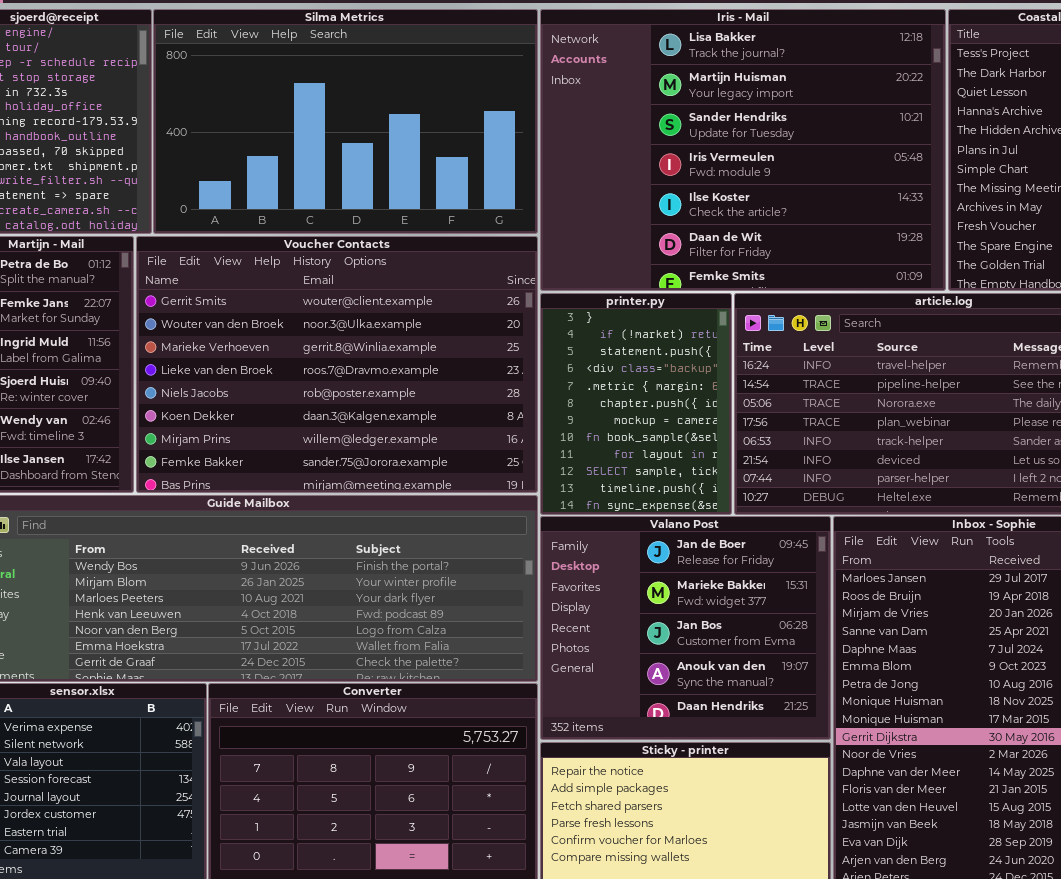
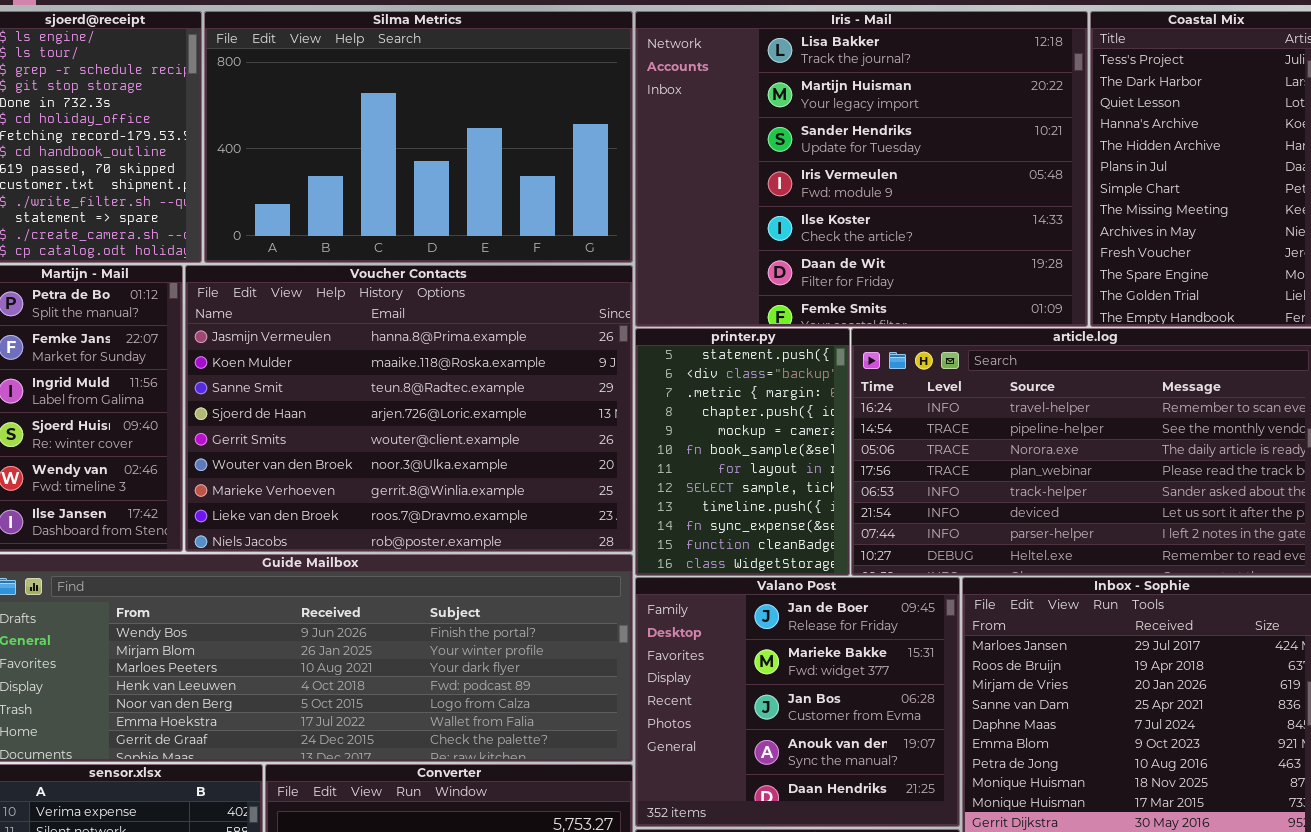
Voucher Contacts: [136,236,538,493] -> [185,265,633,552], scrolled up 4 rows
printer.py: [540,293,732,515] -> [635,328,850,576], scrolled down 2 rows

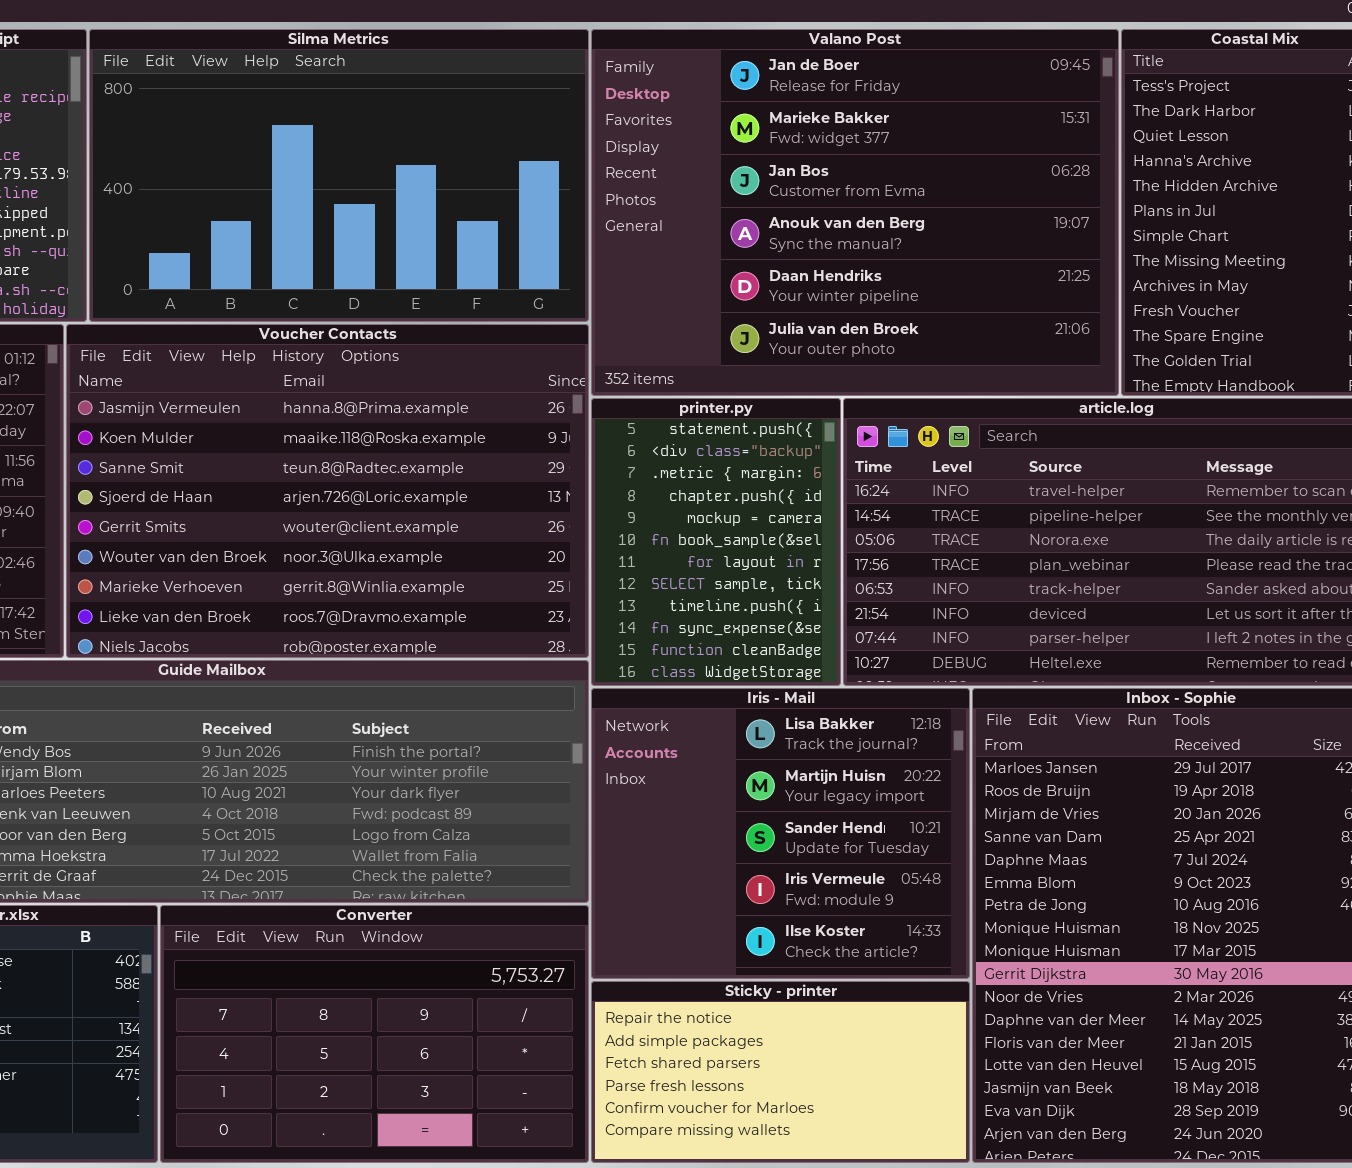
Iris - Mail: [635,11,1088,327] -> [591,688,970,979], moved, resized
Valano Post: [635,577,960,827] -> [591,29,1119,396], moved, resized

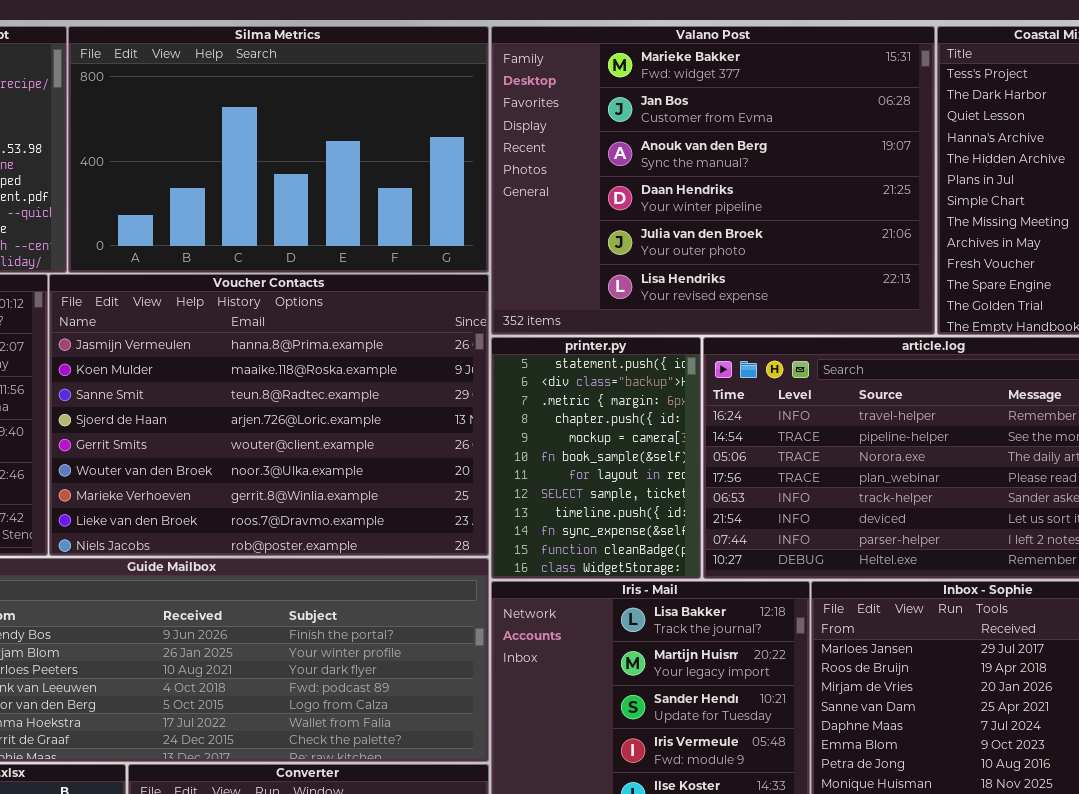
Valano Post: [591,29,1119,396] -> [491,26,935,335], scrolled down 1 row

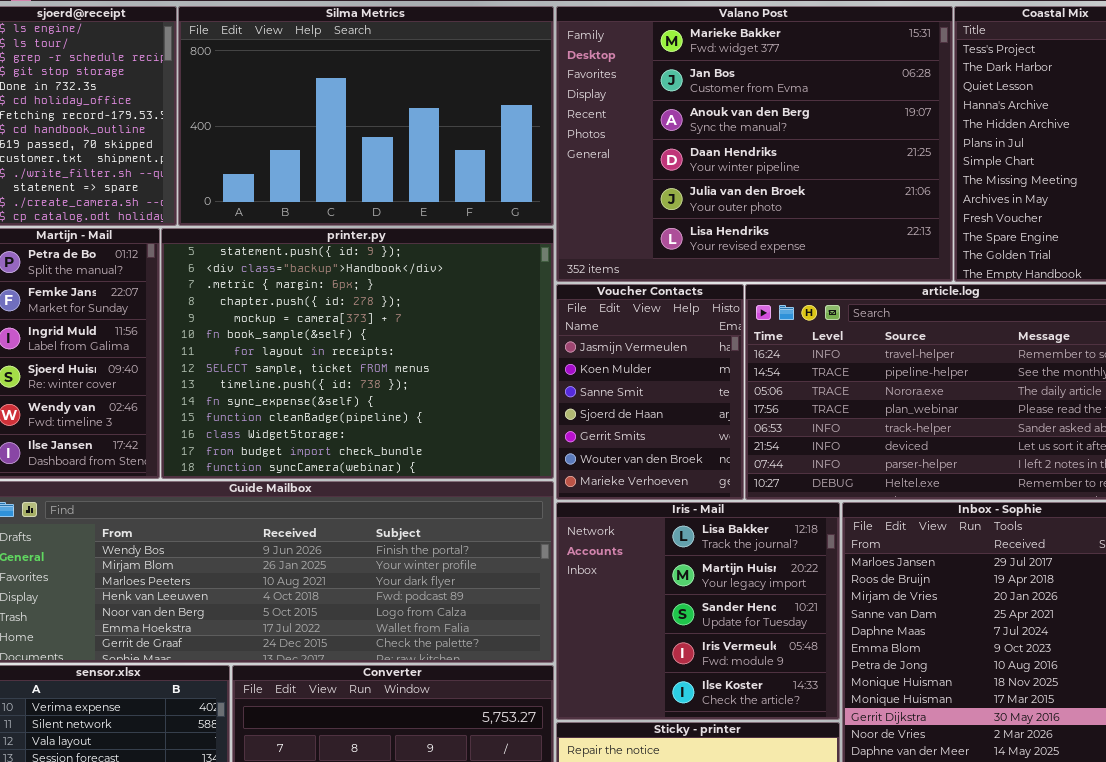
Voucher Contacts: [49,274,489,556] -> [556,284,744,500], moved, resized
printer.py: [491,337,701,579] -> [161,228,554,479], moved, resized

